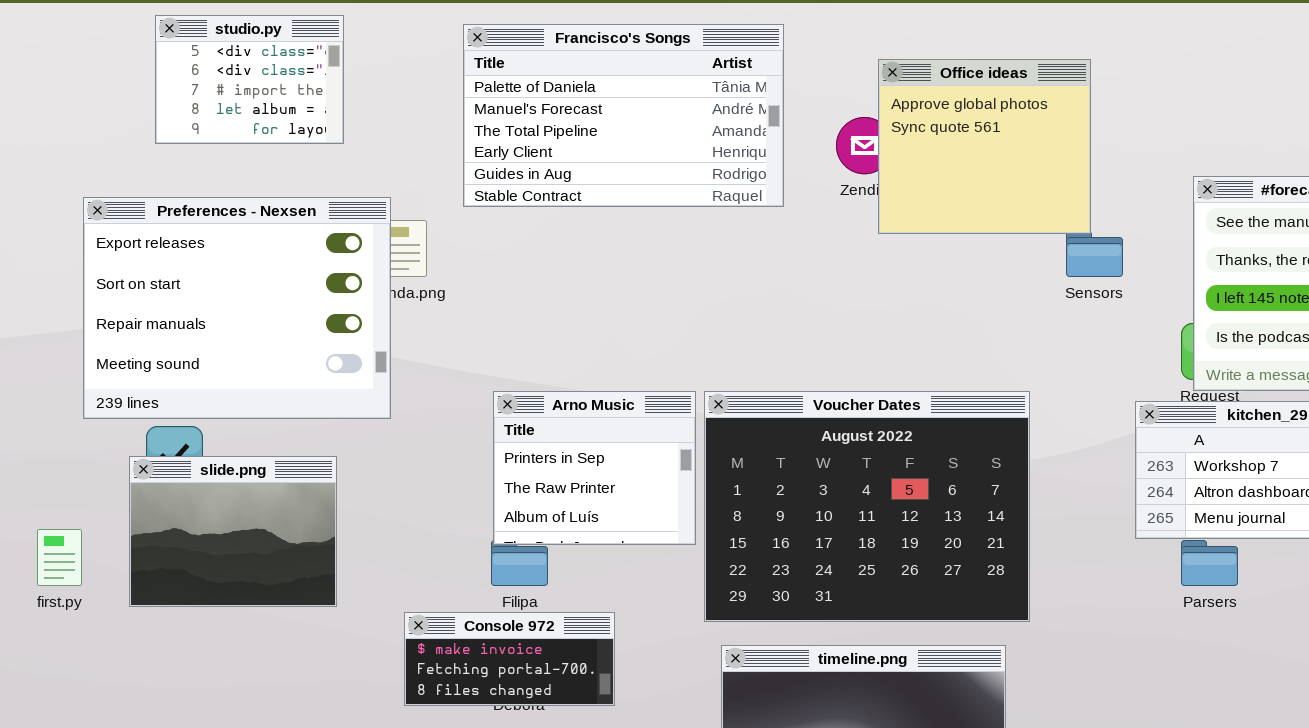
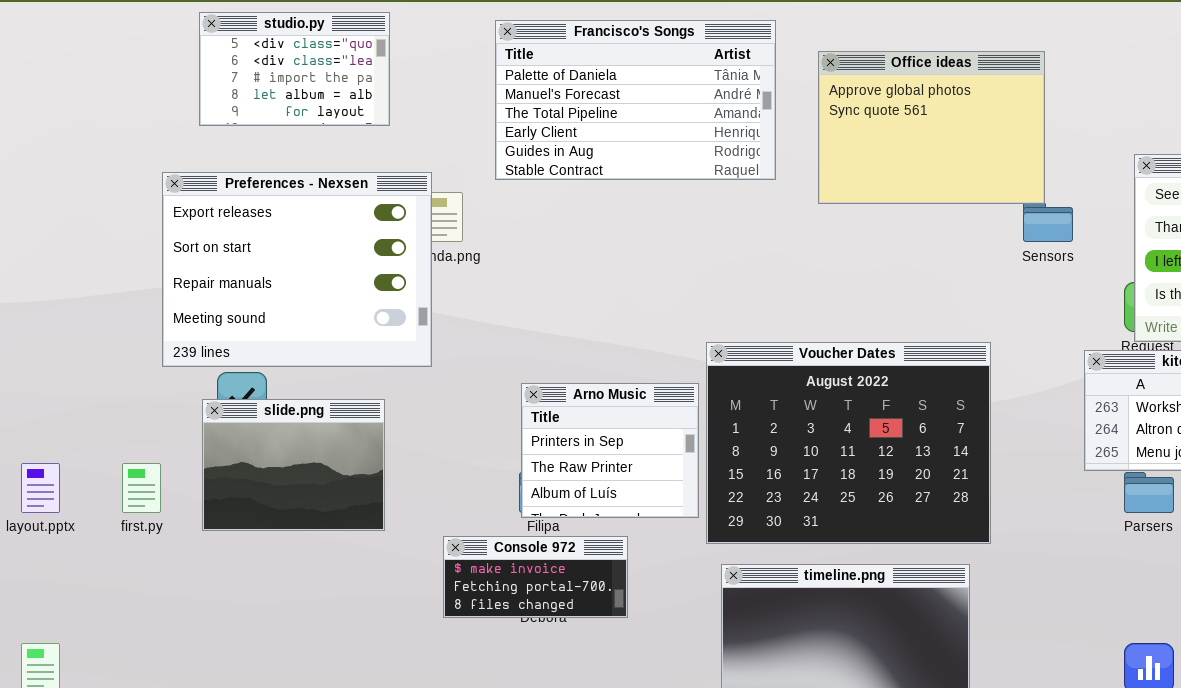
studio.py: [155,15,344,144] -> [199,12,390,126], resized
Office ideas: [878,59,1091,234] -> [818,51,1045,204], resized
Arno Music: [493,391,696,545] -> [521,383,699,518], moved

